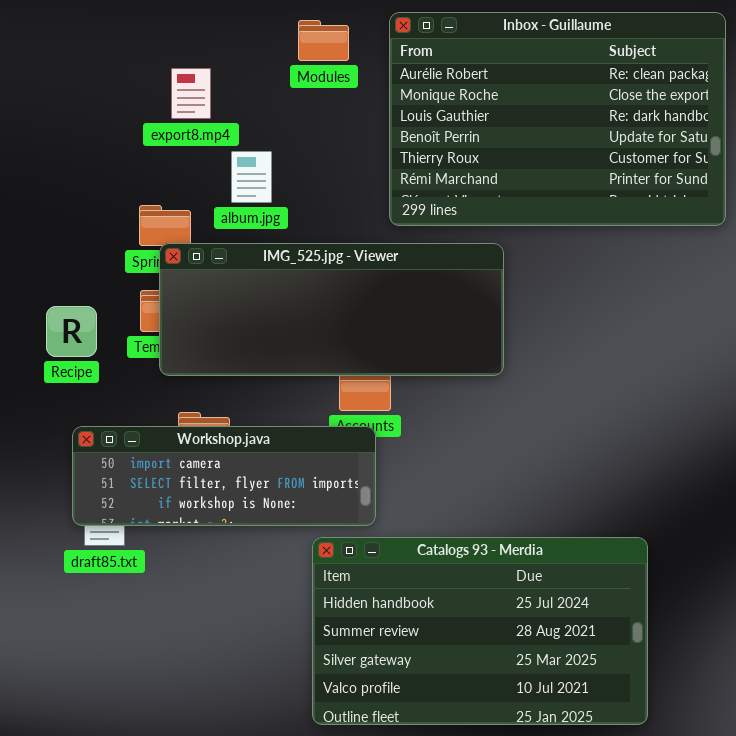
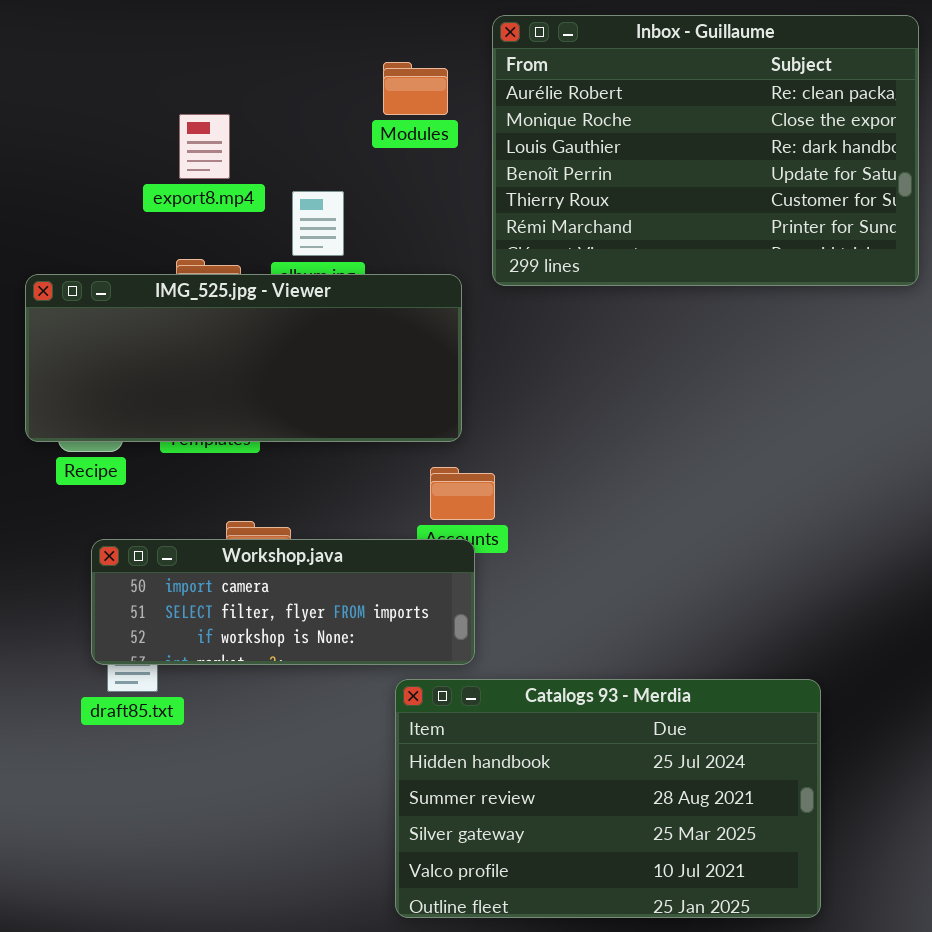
Modules: [298,20,349,61] -> [383,62,448,115], moved
export8.mp4: [171,68,211,119] -> [179,114,230,179], moved
IMG_525.jpg - Viewer: [159,243,504,376] -> [25,274,462,442], moved

